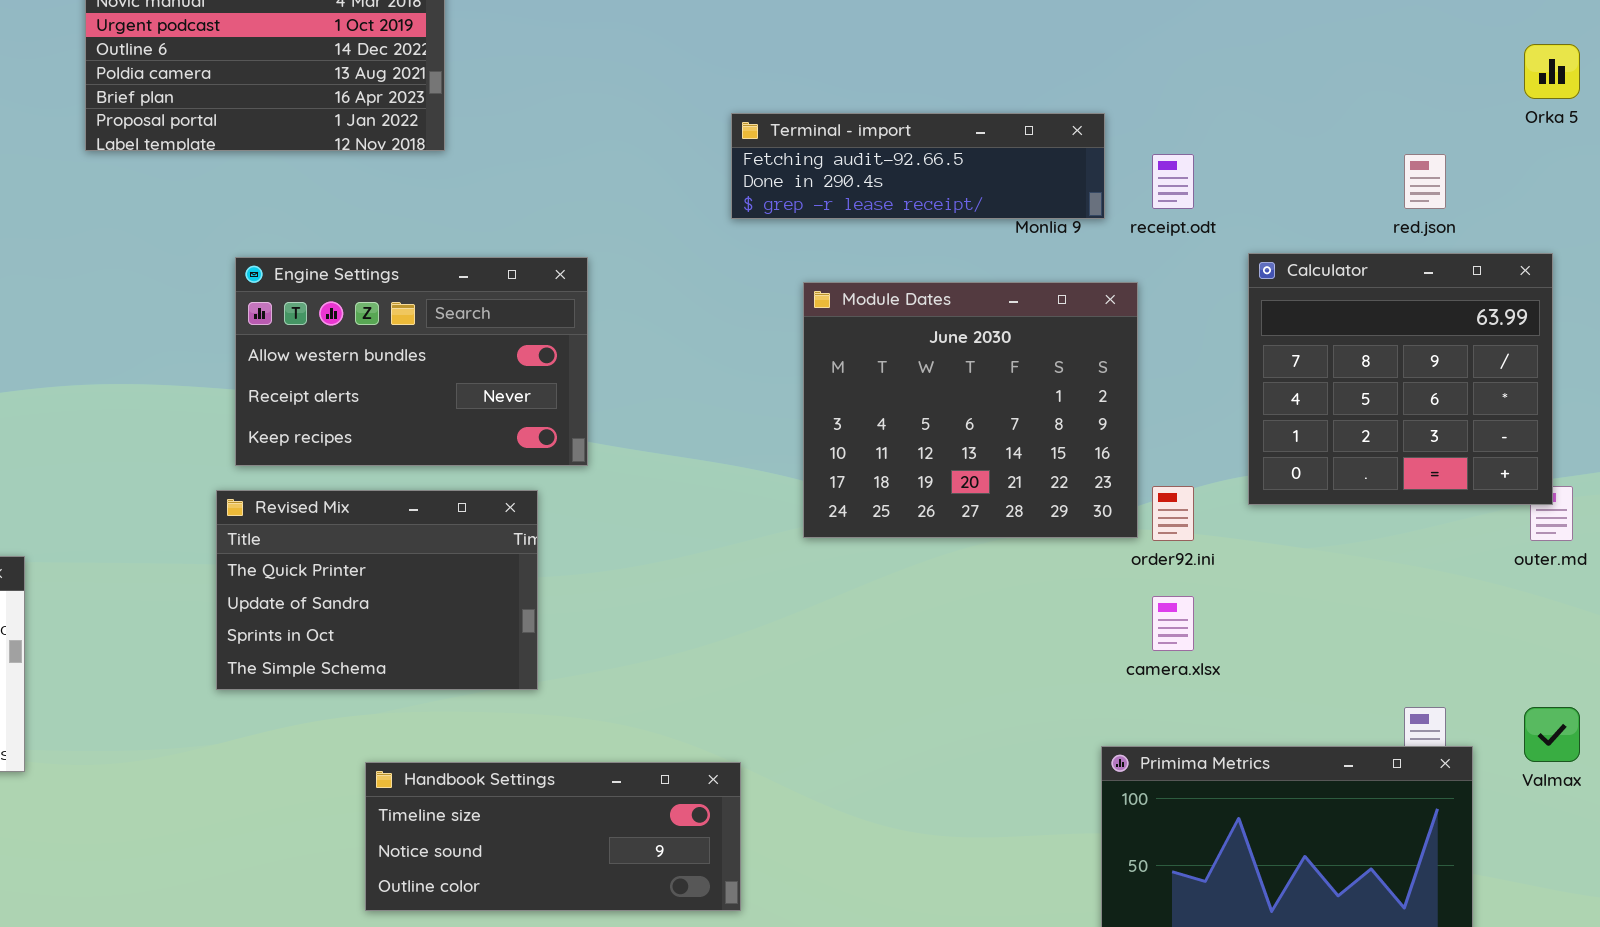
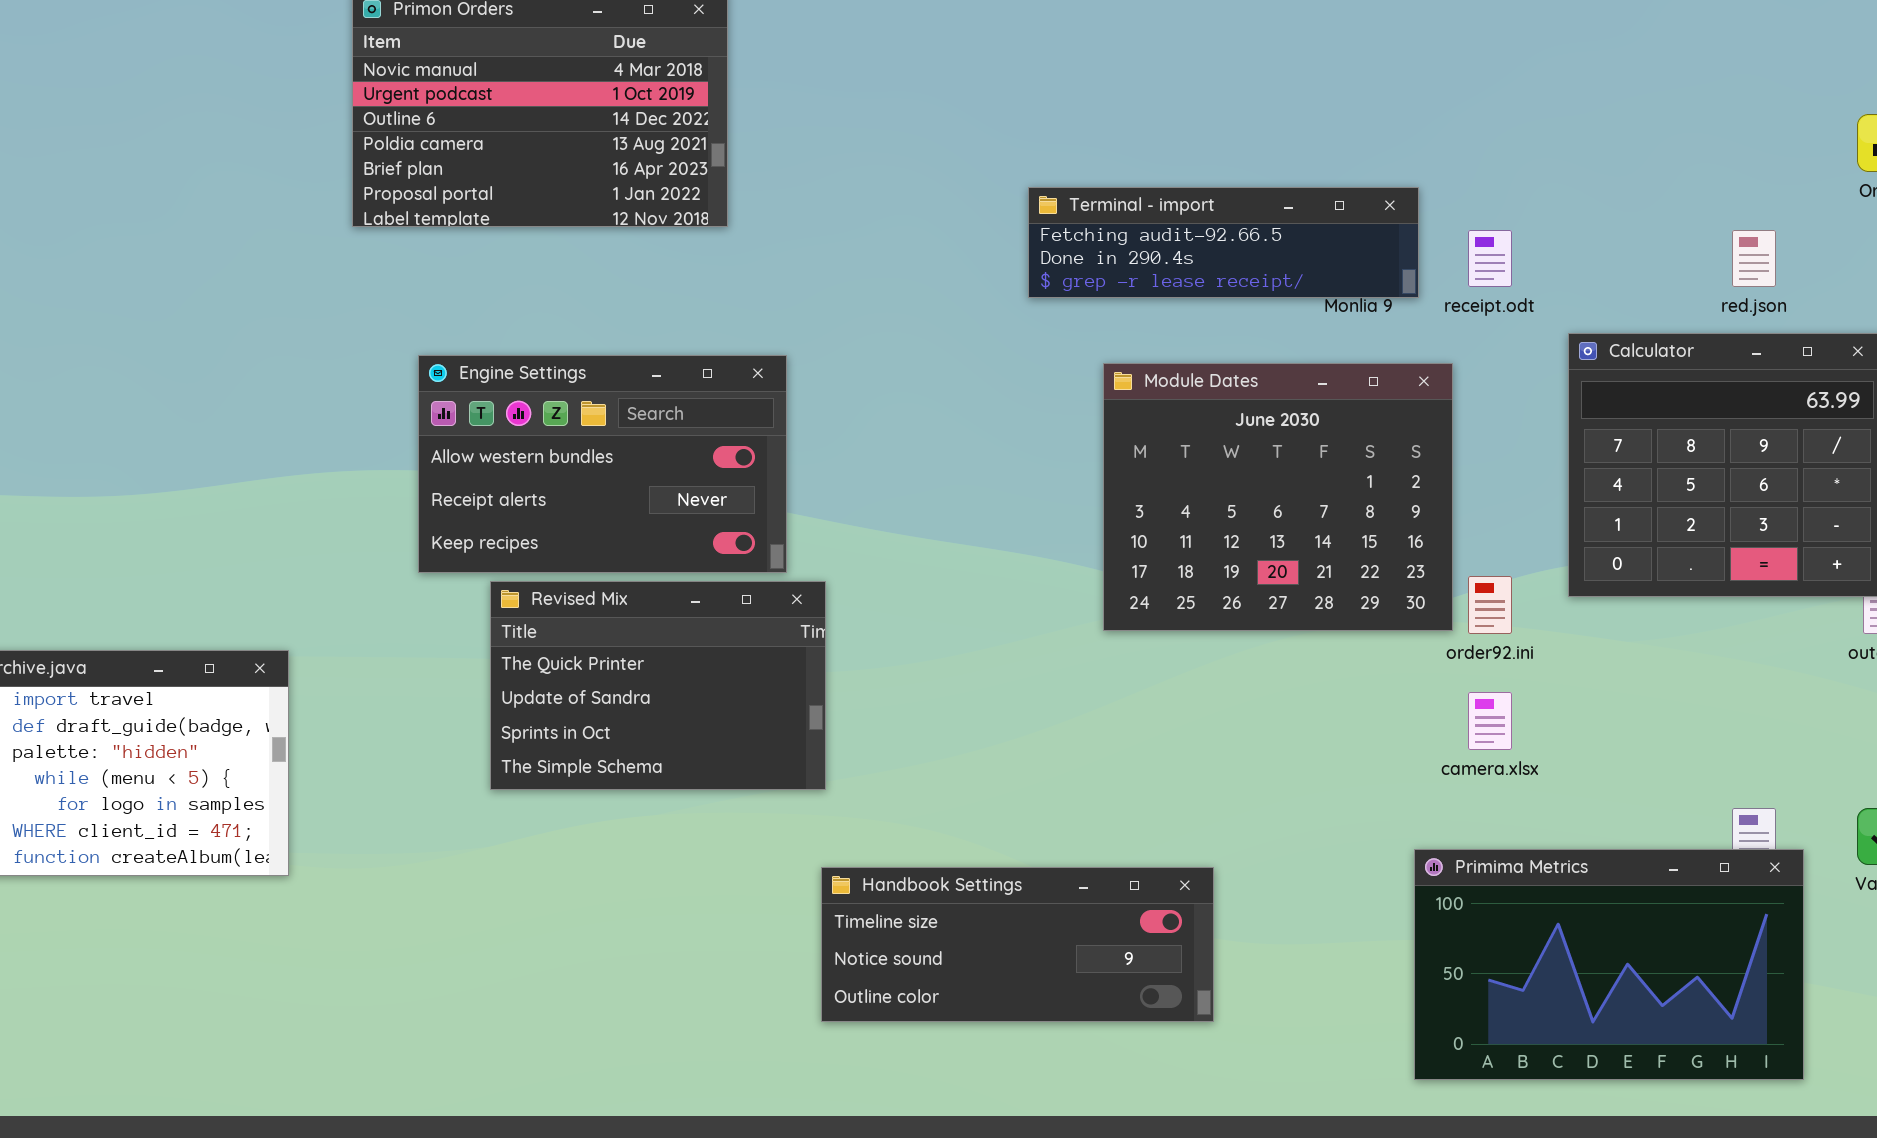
Engine Settings: [235,257,588,466] -> [418,355,787,573], moved
Handbook Settings: [365,762,741,911] -> [821,867,1214,1022], moved

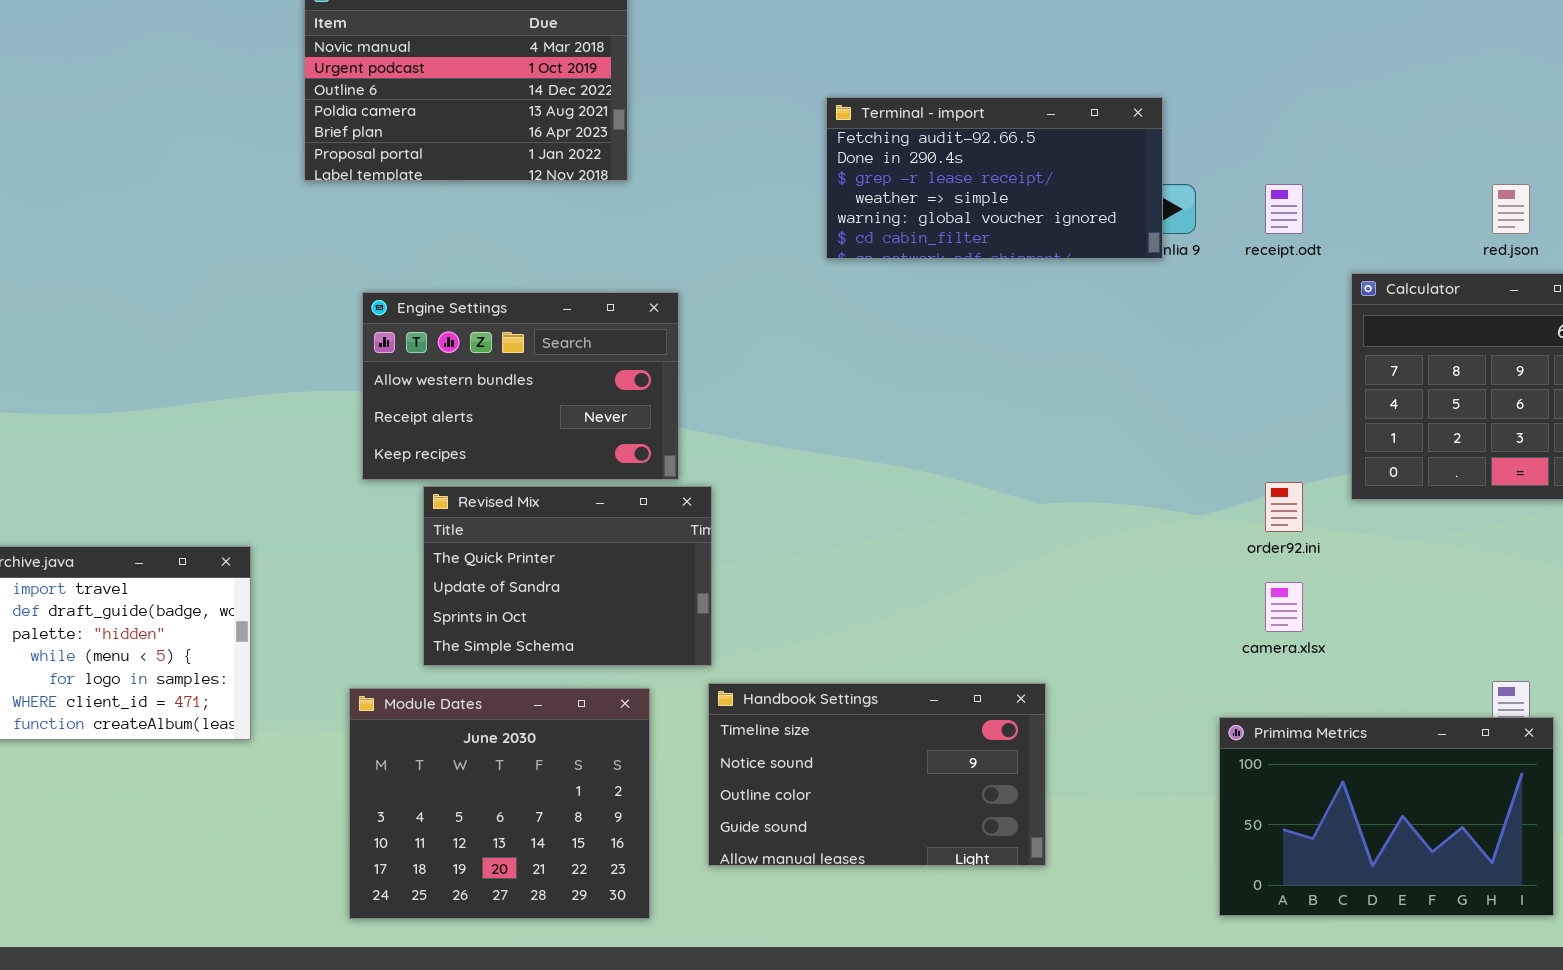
Terminal - import: [1028,187,1419,298] -> [826,97,1163,259], moved, resized
Module Dates: [1103,363,1453,631] -> [349,688,650,919], moved
Handbook Settings: [821,867,1214,1022] -> [708,683,1046,866], resized

